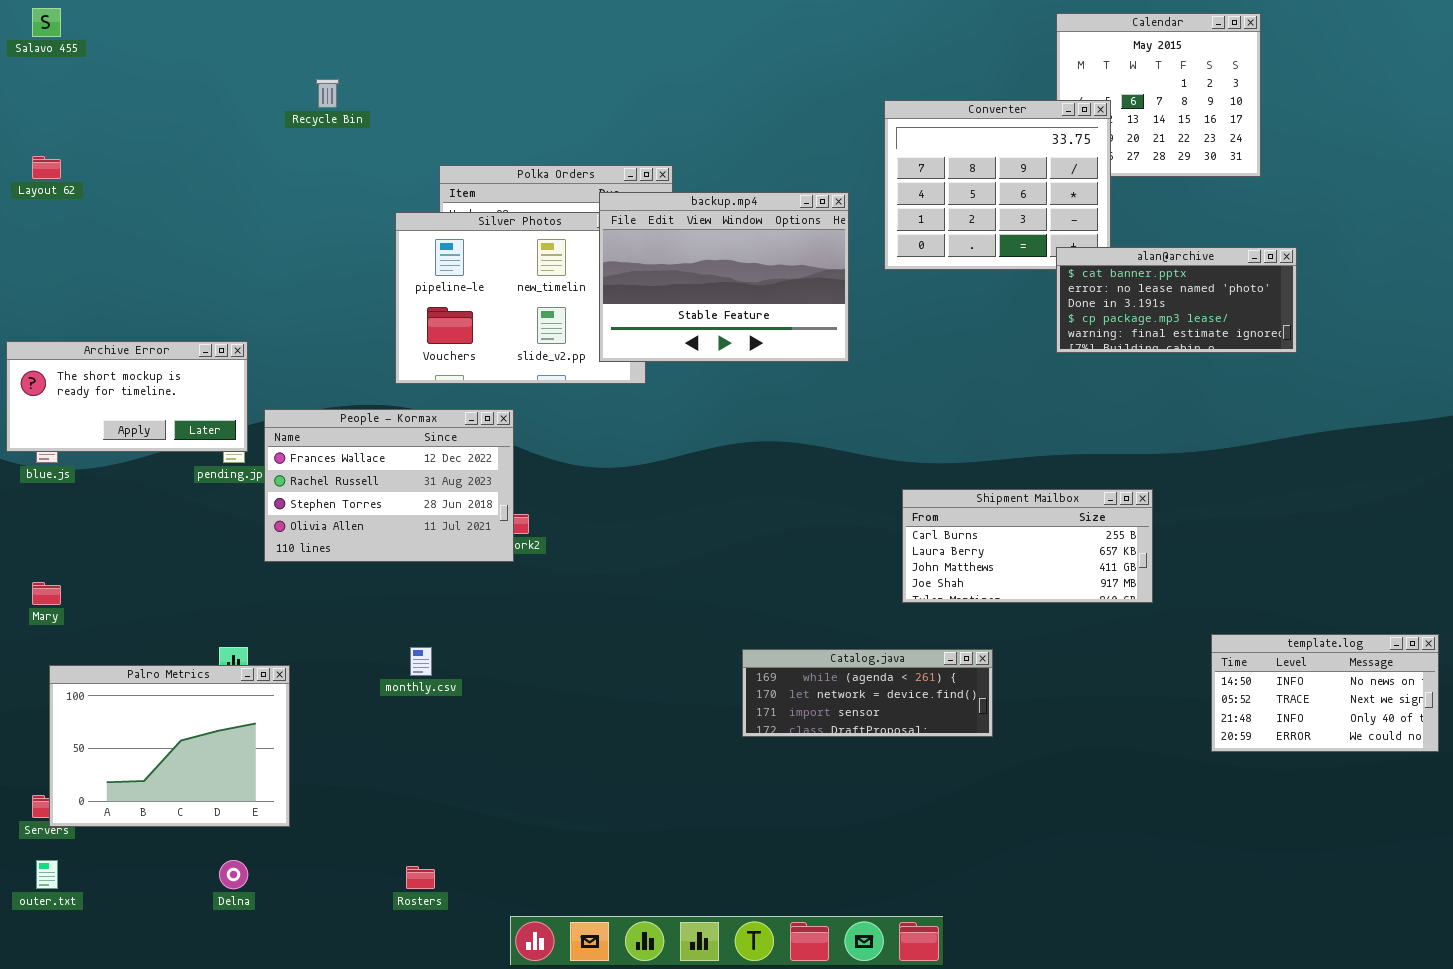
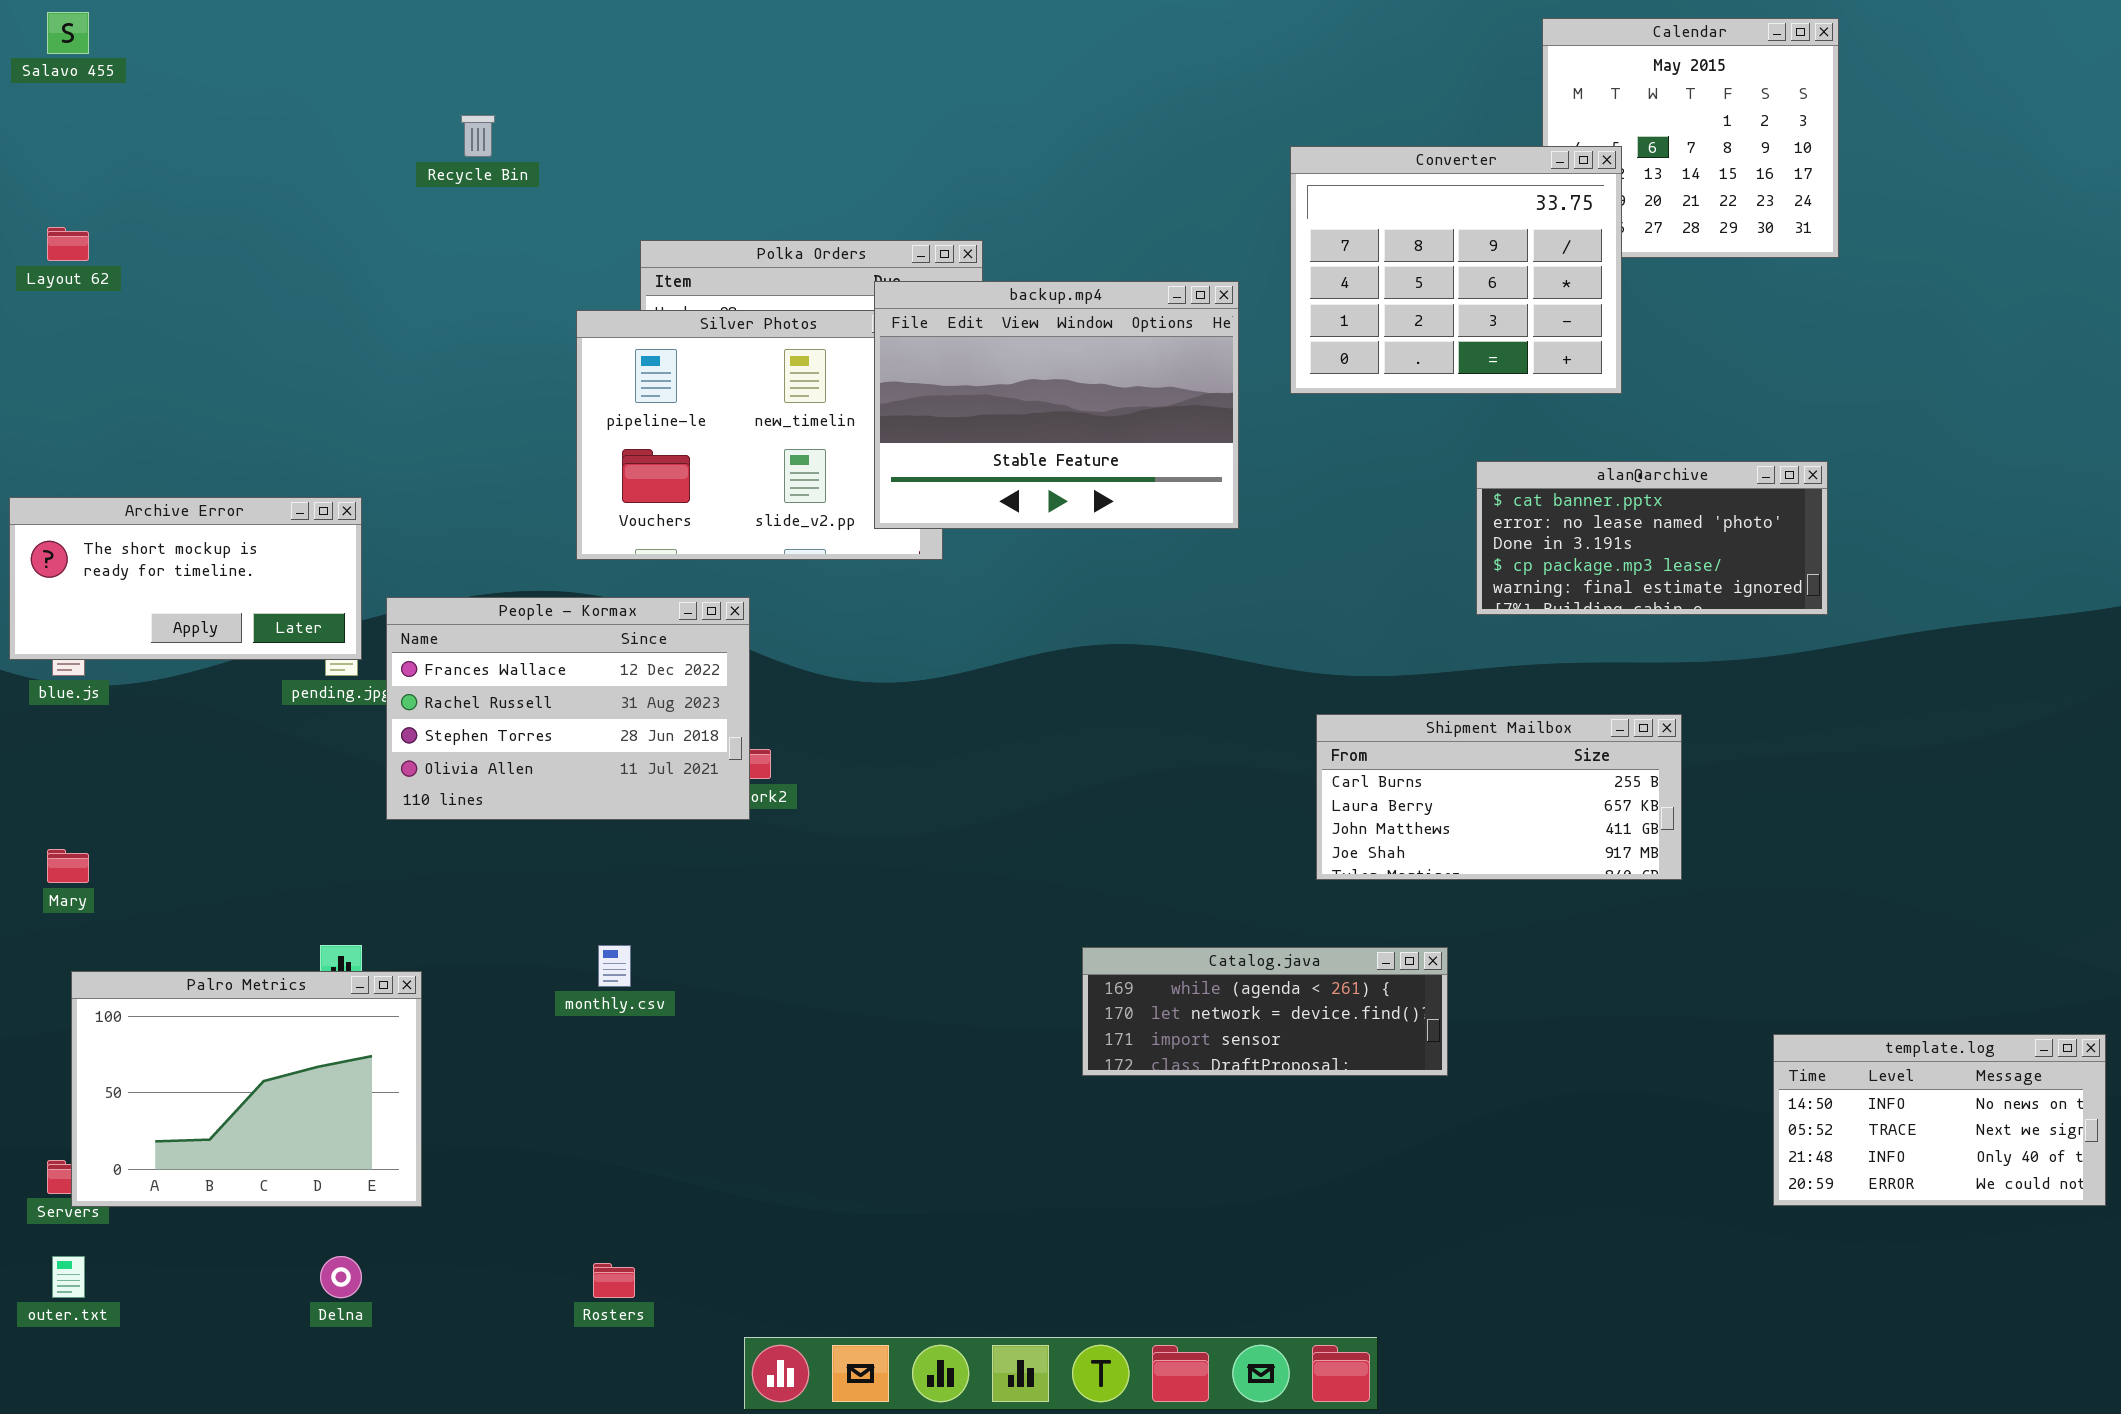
alan@archive: [1056,247,1297,353] -> [1476,461,1828,615], moved
template.log: [1211,634,1439,752] -> [1773,1034,2106,1206], moved

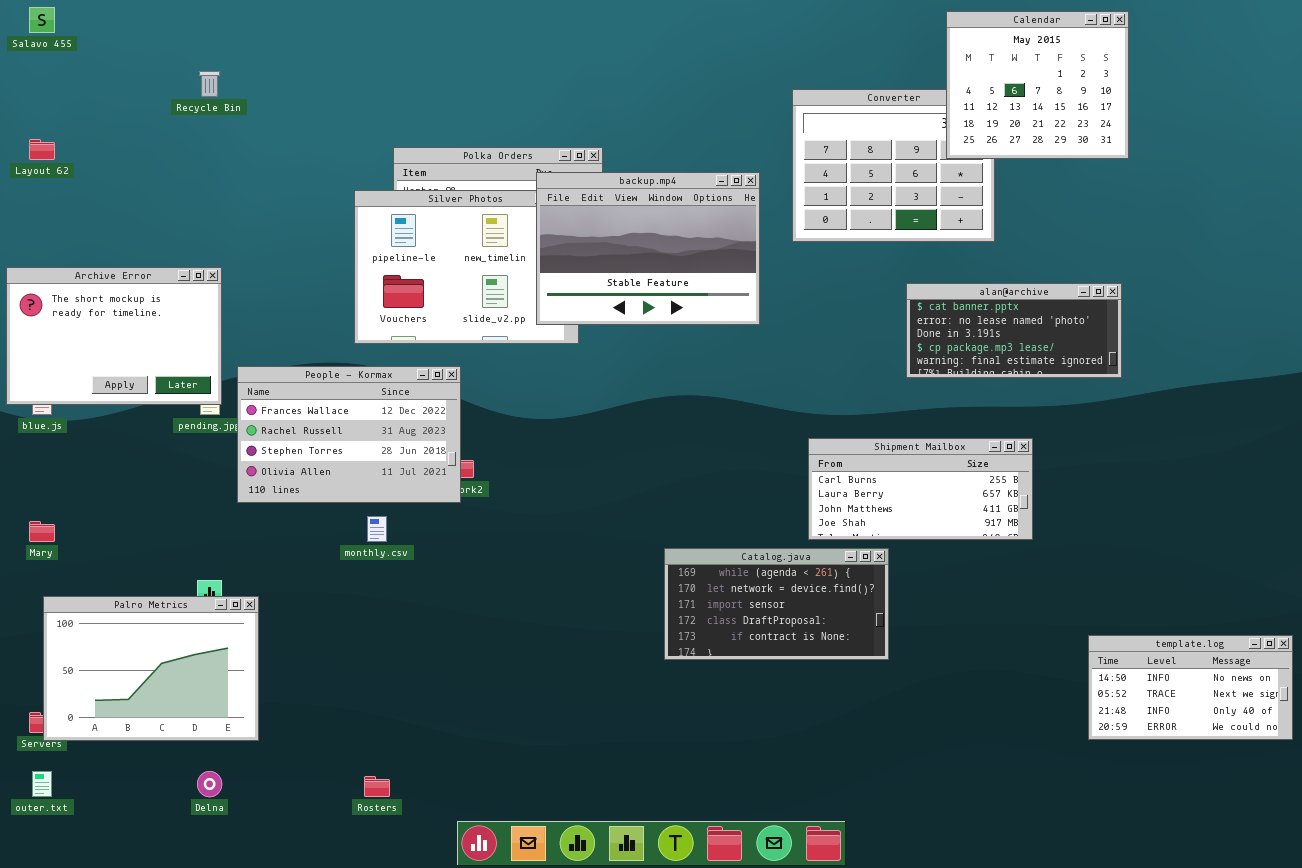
Calendar: [1542,18,1839,258] -> [946,11,1129,159], raised
Recycle Bin: [461,115,495,157] -> [199,71,220,97], moved
Archive Error: [9,497,362,660] -> [6,267,222,405], resized
monthly.csv: [598,945,631,987] -> [367,516,387,542], moved
Catalog.java: [1082,947,1448,1076] -> [664,548,889,660], resized

